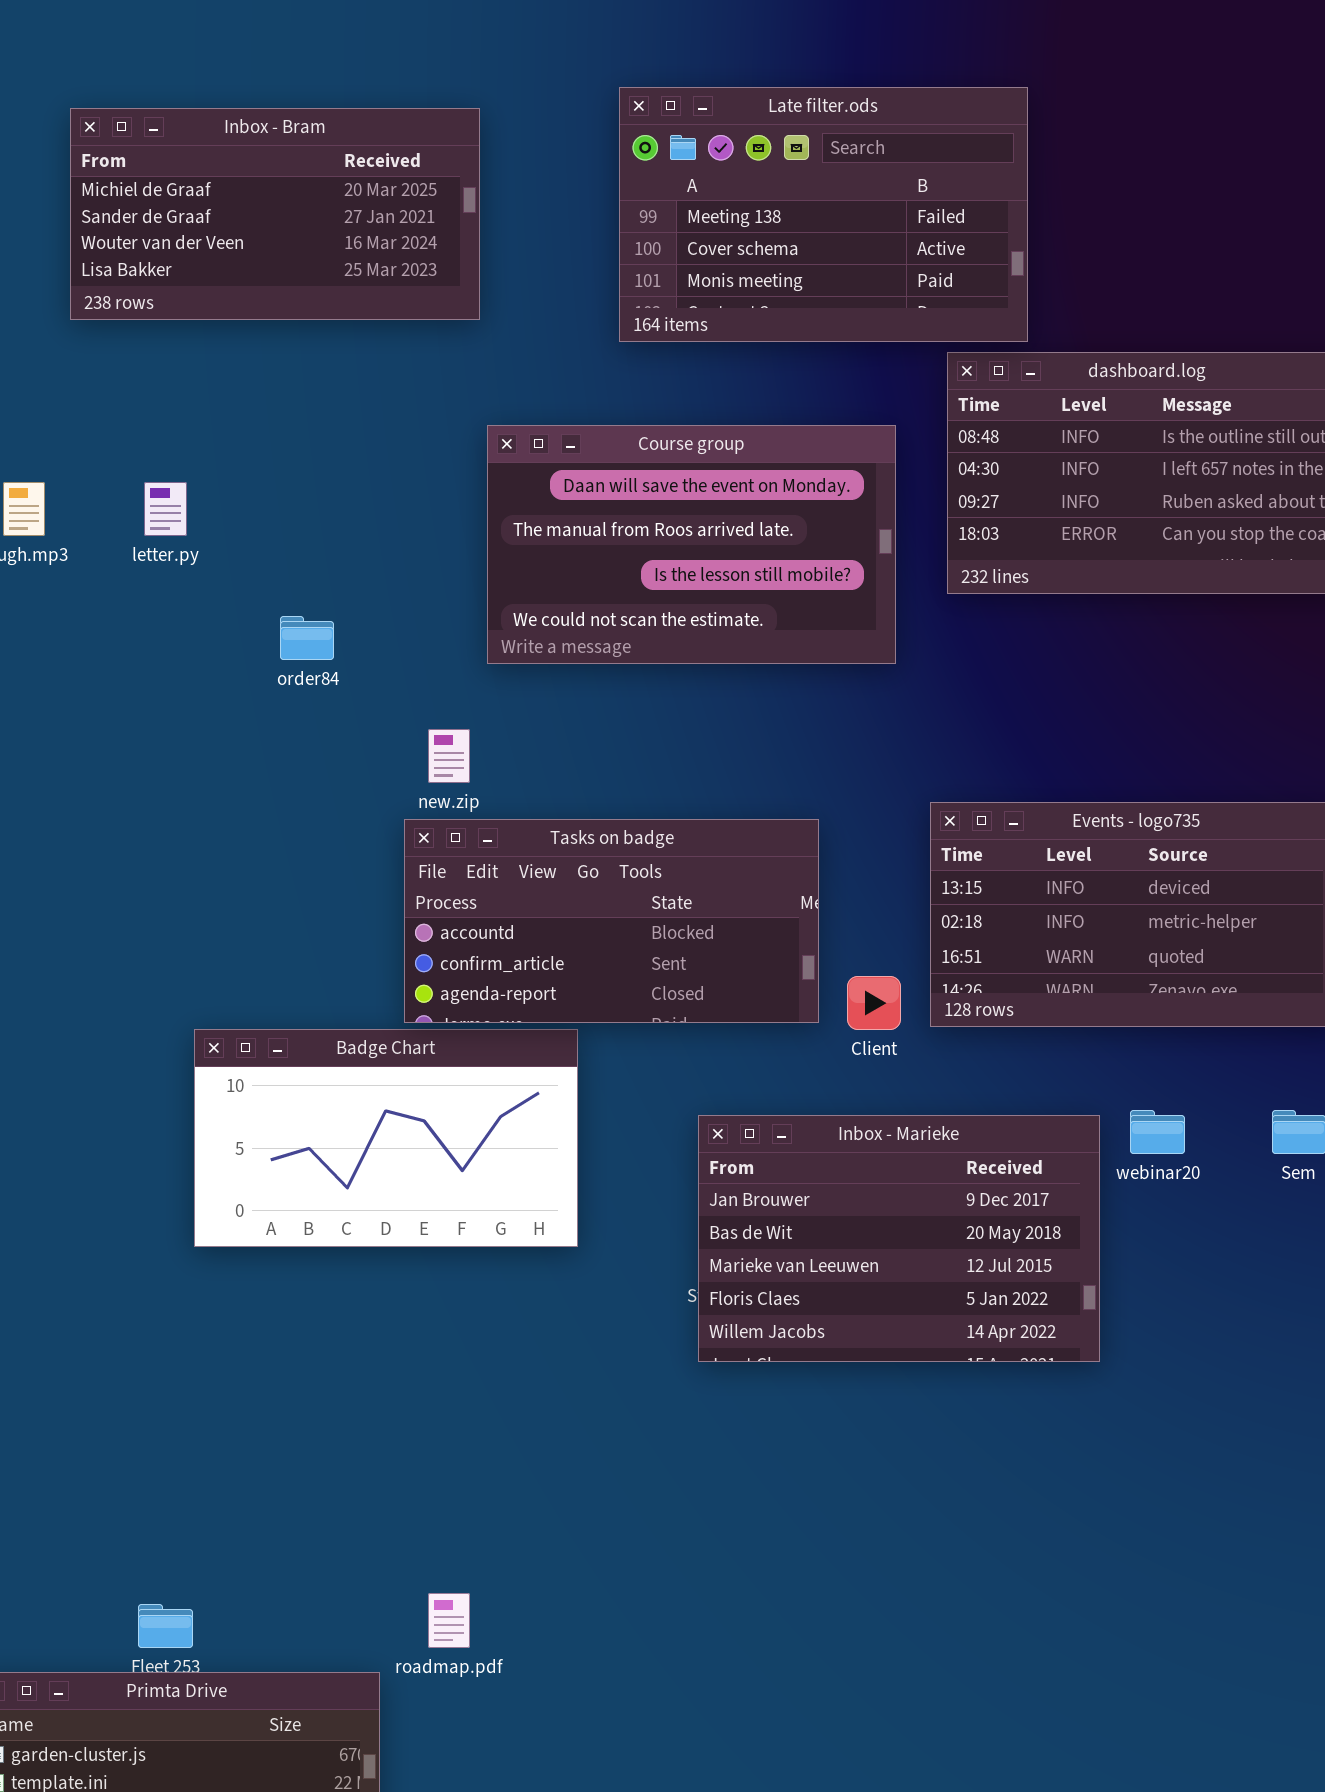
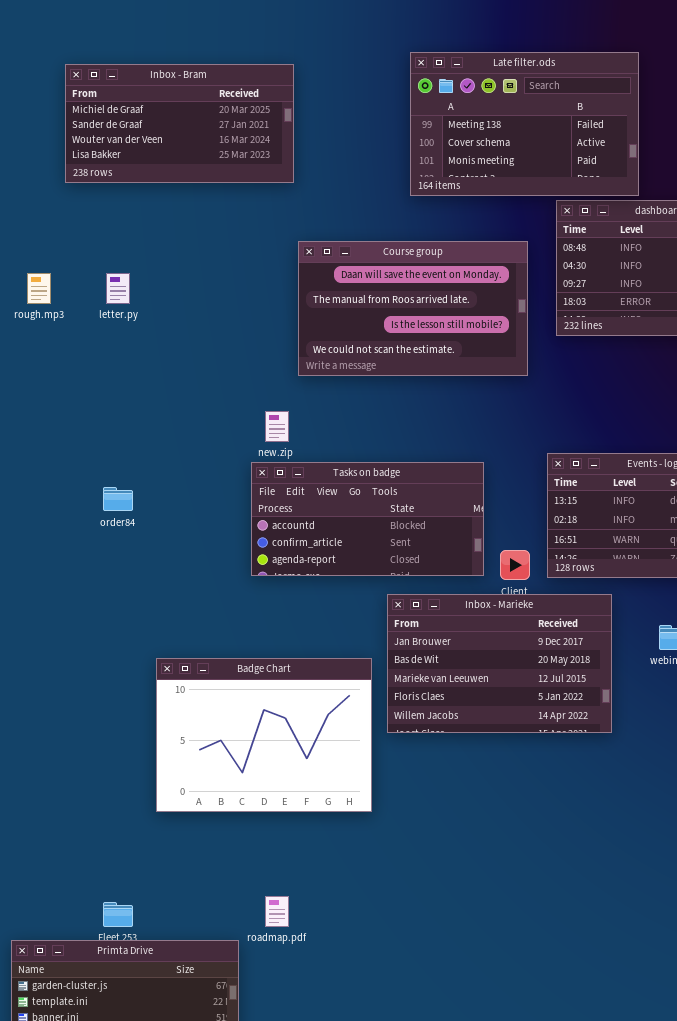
Late filter.ods: [619,87,1028,342] -> [410,52,639,196], moved
order84: [280,616,334,660] -> [103,487,133,511], moved
Badge Chart: [194,1029,578,1247] -> [156,658,372,812], moved, resized
Inbox - Marieke: [698,1115,1100,1362] -> [387,594,612,733], moved

